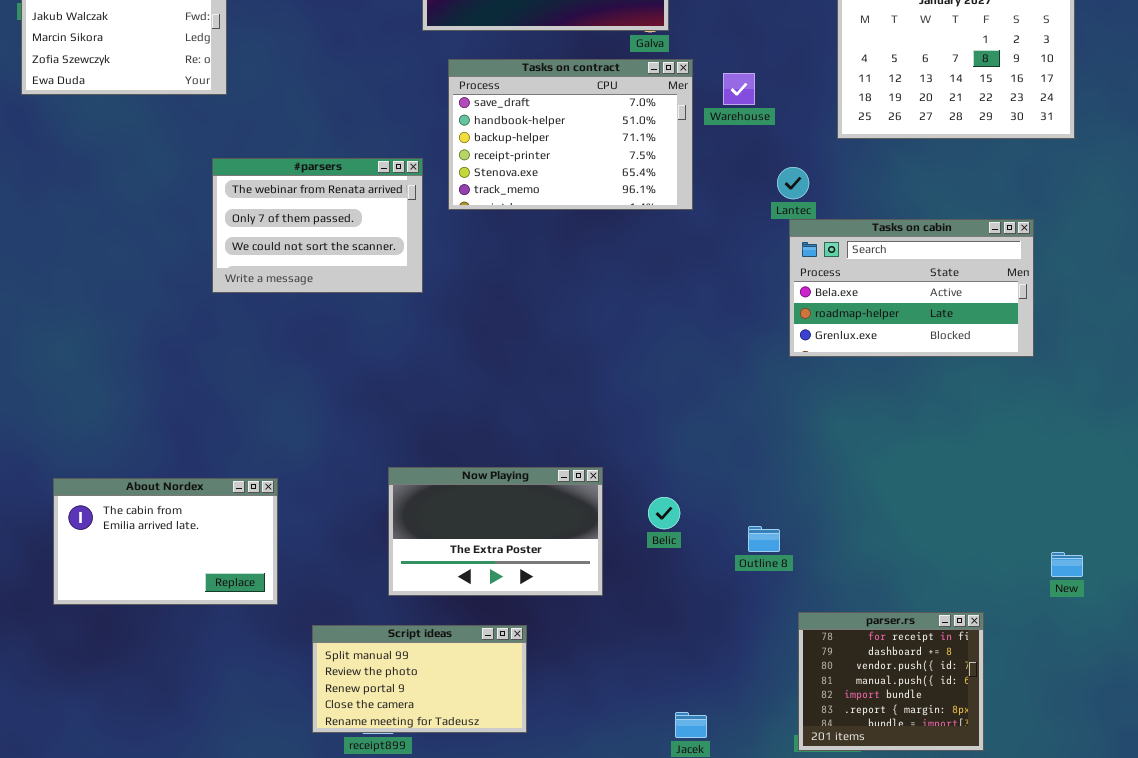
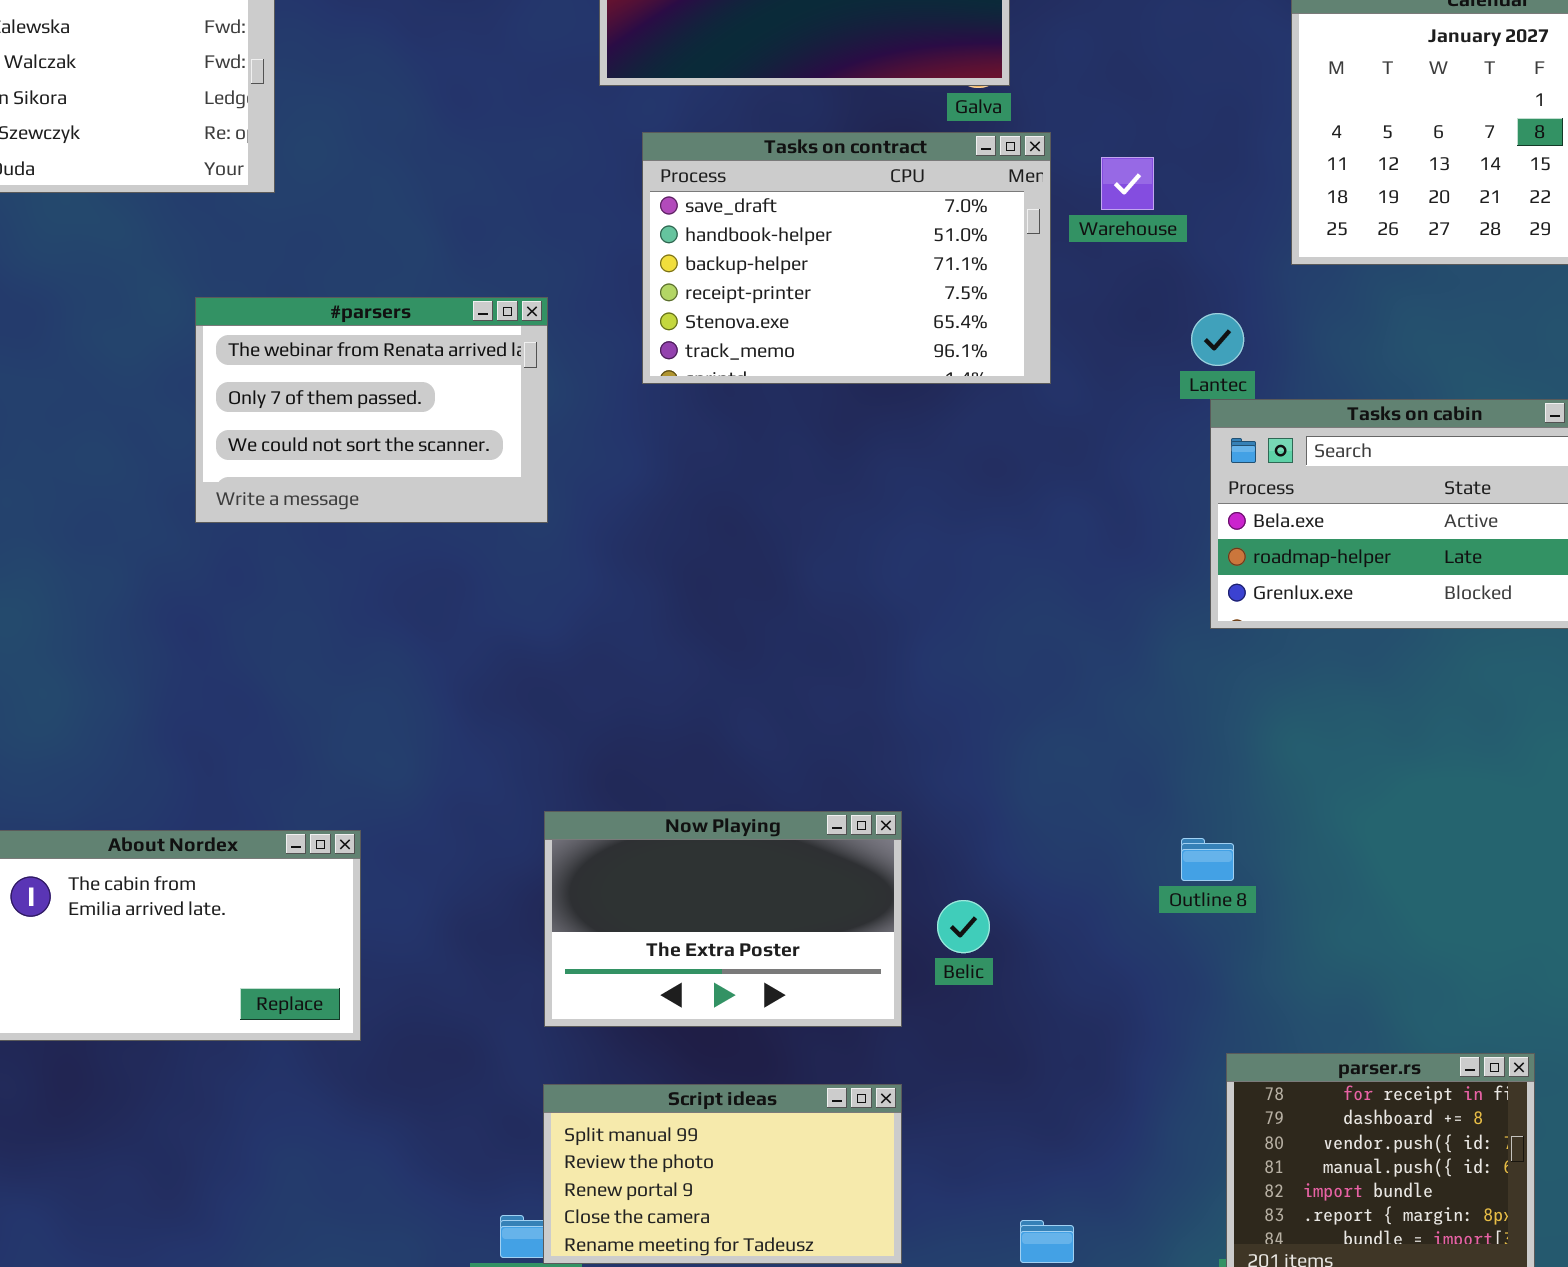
#parsers: [212,158,423,293] -> [195,297,548,523], moved
Belic: [648,497,680,529] -> [937,900,990,953], moved
Outline 8: [748,526,780,552] -> [1181,838,1234,881], moved
Script ideas: [312,625,527,733] -> [543,1084,902,1264], moved

